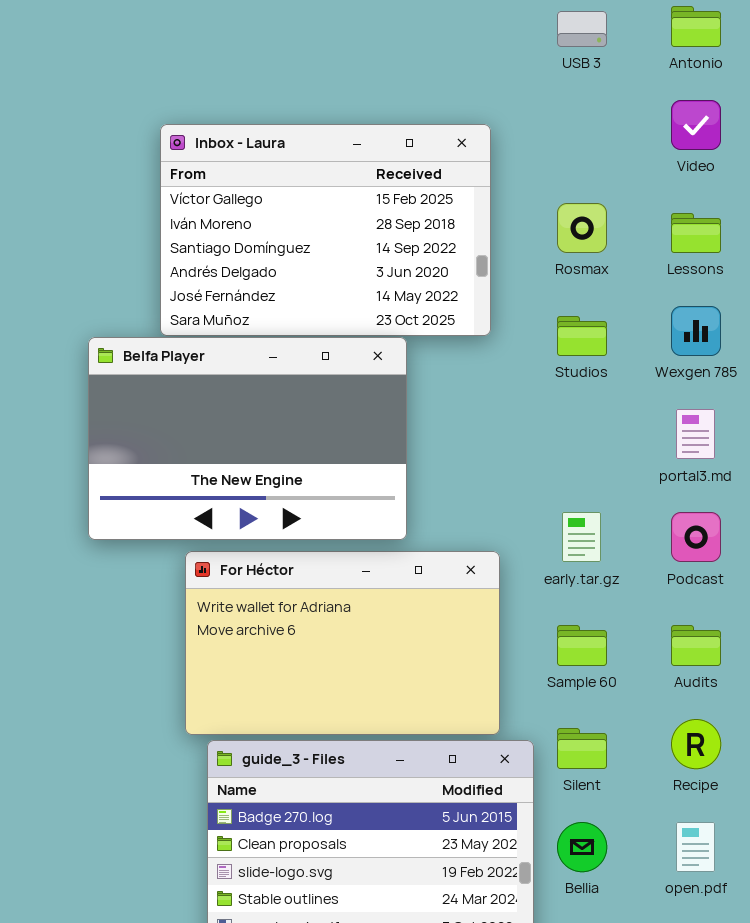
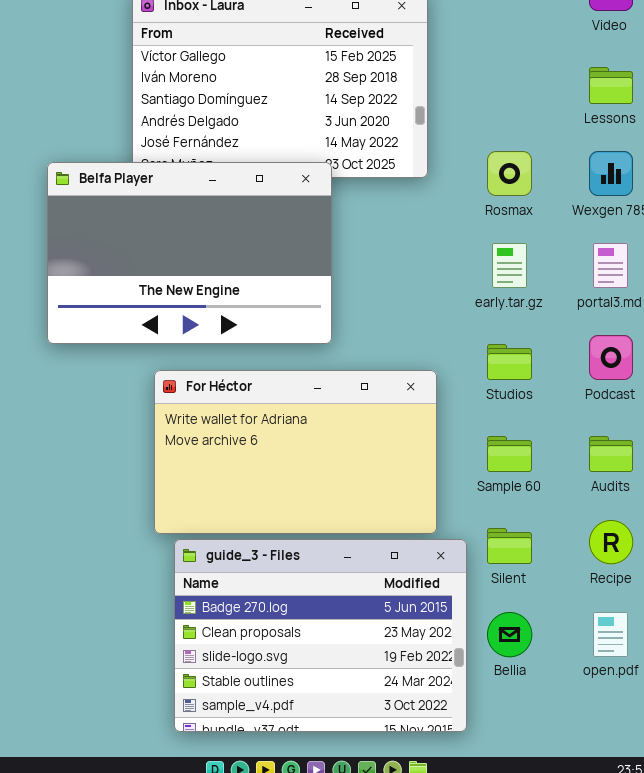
Rosmax: [557,203,607,253] -> [487,151,532,196], moved
Studios: [557,316,607,356] -> [487,344,532,380], moved
Belfa Player: [88,337,407,540] -> [47,162,332,344], moved
early.tar.gz: [562,512,601,562] -> [492,243,527,288], moved

